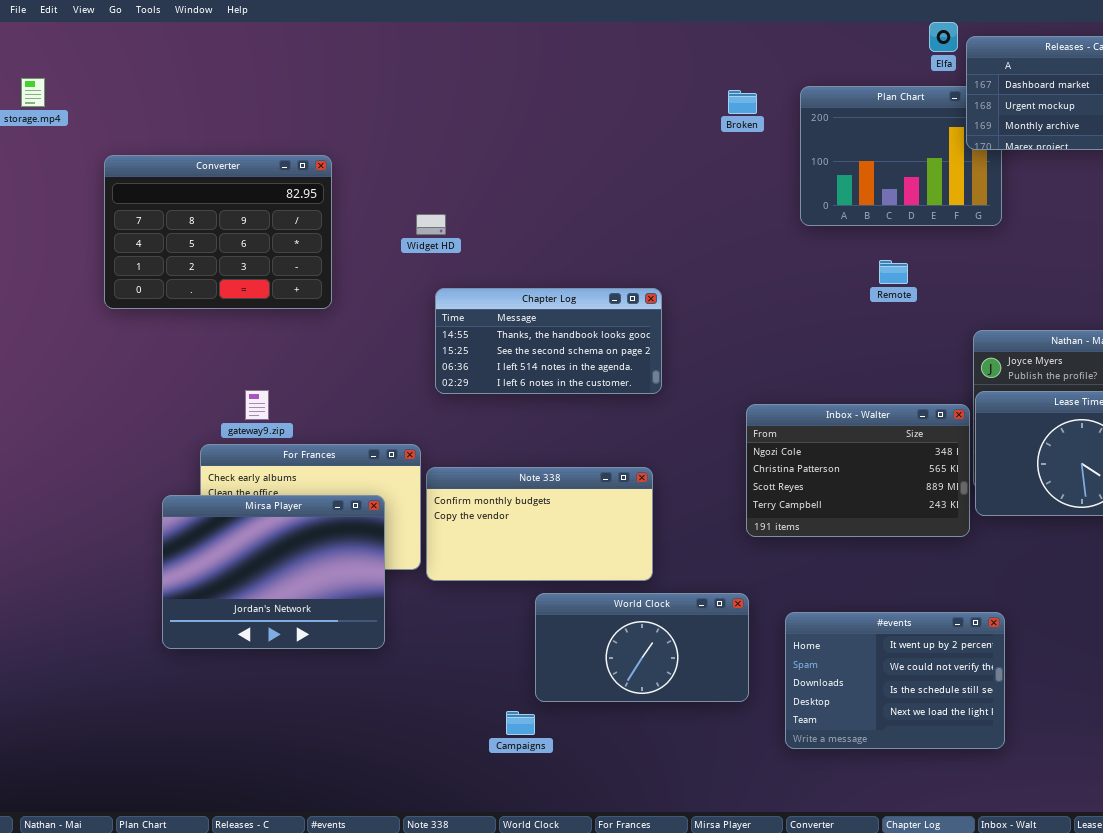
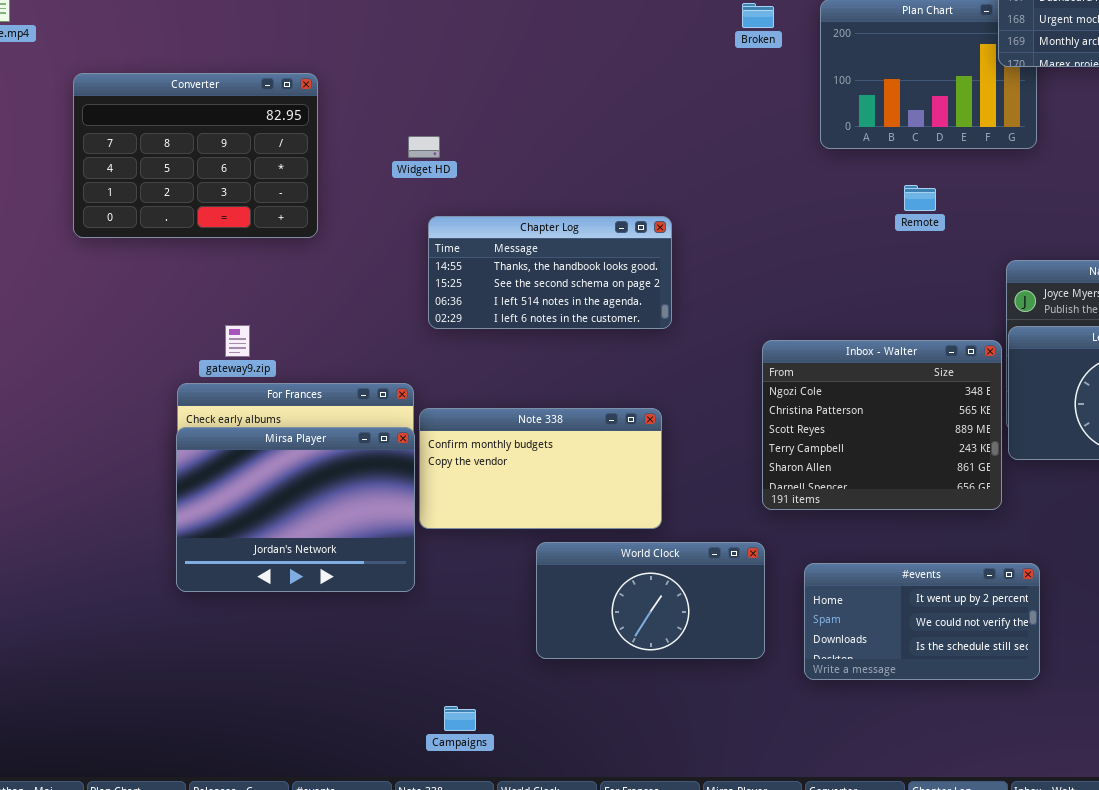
Inbox - Walter: [746,404,970,537] -> [762,340,1002,510], resized
Mirsa Player: [162,495,385,649] -> [176,427,415,592], moved
#events: [785,612,1005,749] -> [804,563,1040,680], resized
Campaigns: [506,711,535,735] -> [444,706,476,731], moved

